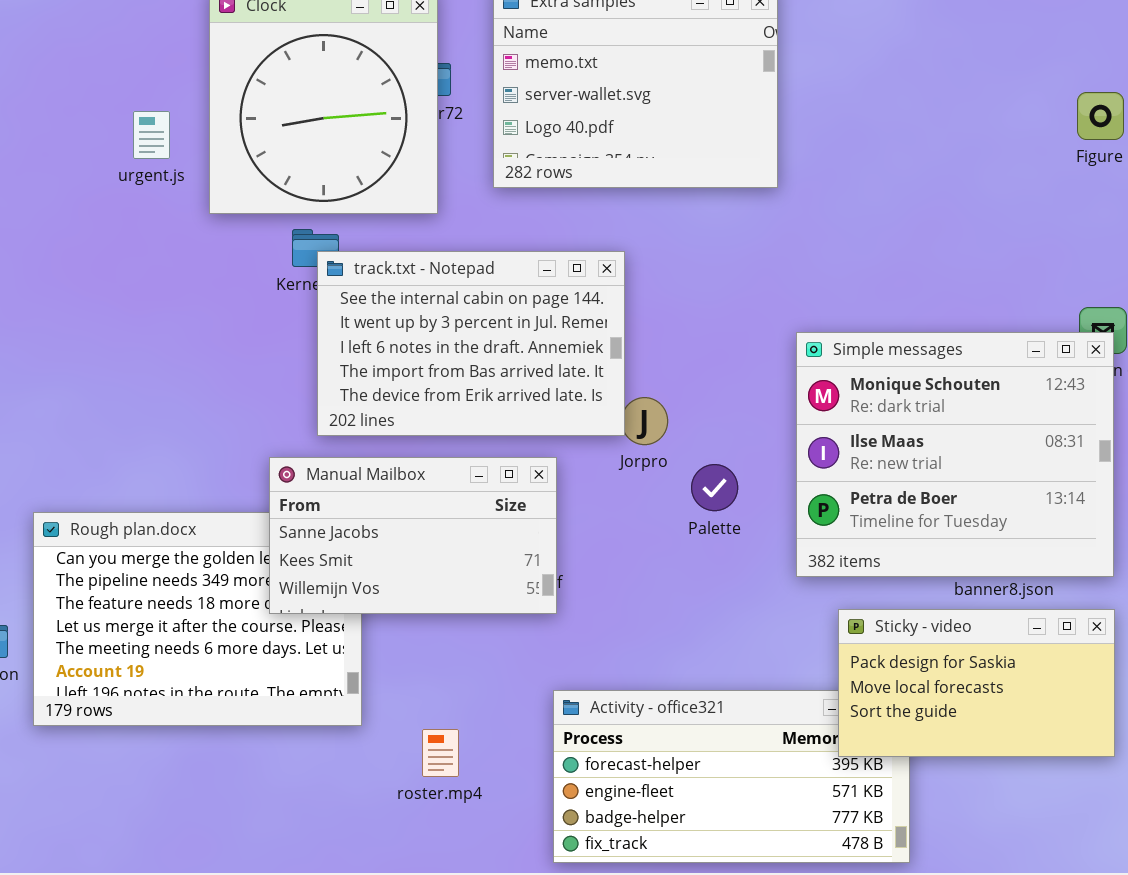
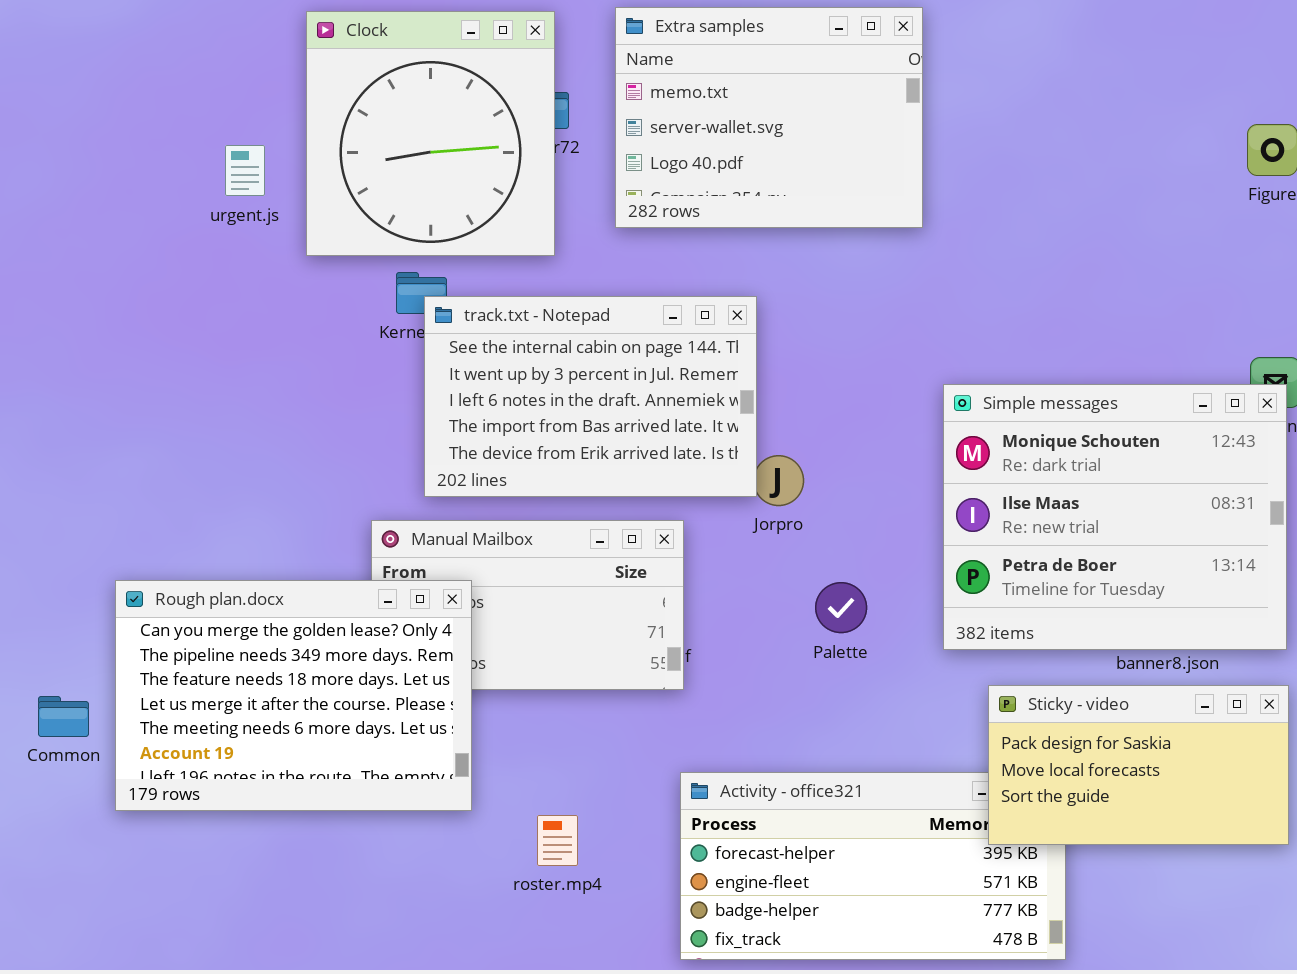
Palette: [691,464,738,511] -> [815,582,867,633], moved
Rough plan.docx: [33,512,362,726] -> [115,580,472,811], raised

